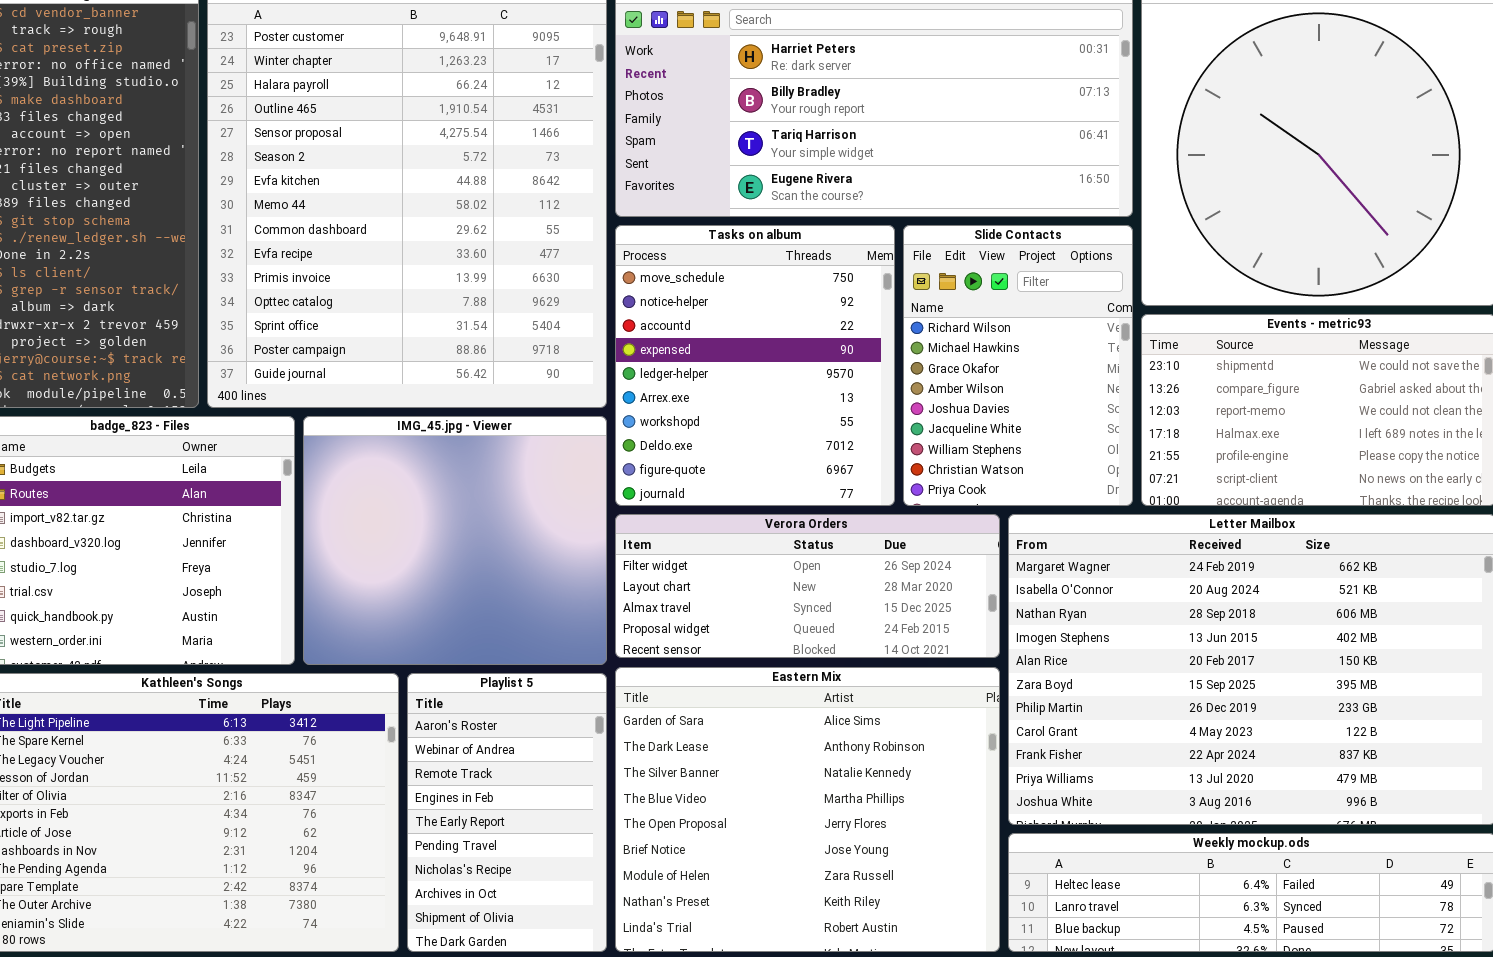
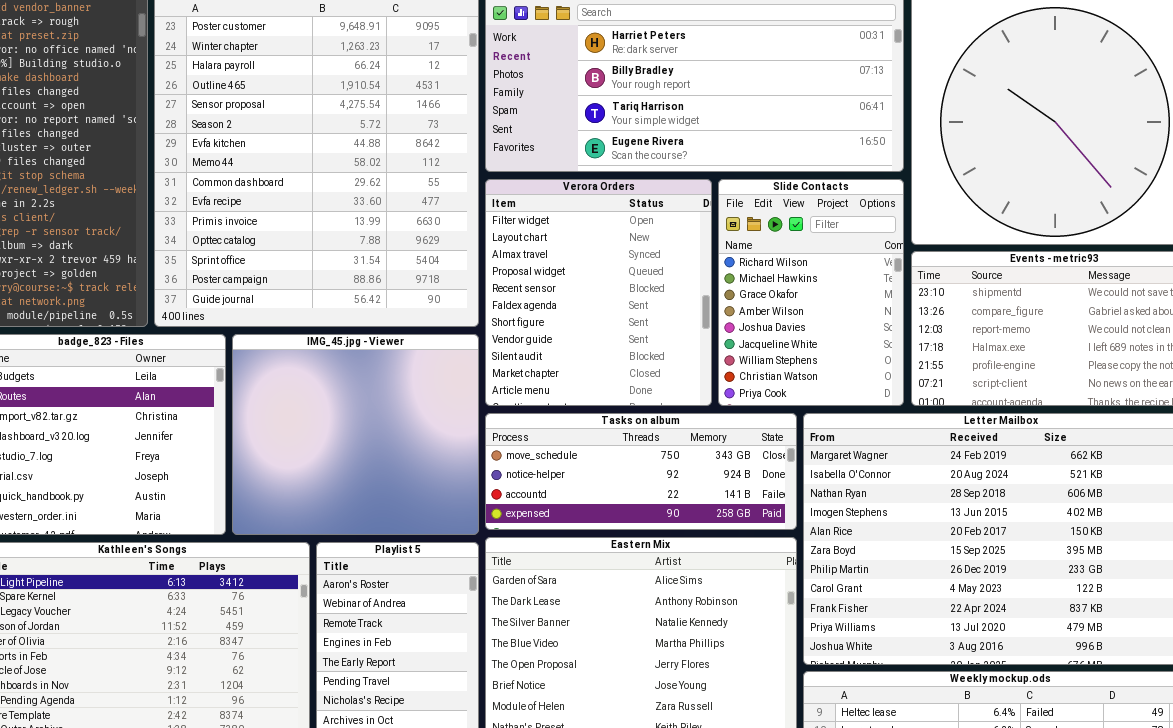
Tasks on album: [615,225,895,506] -> [485,413,797,530], moved, resized
Verora Orders: [615,514,1000,658] -> [485,179,712,406], moved, resized

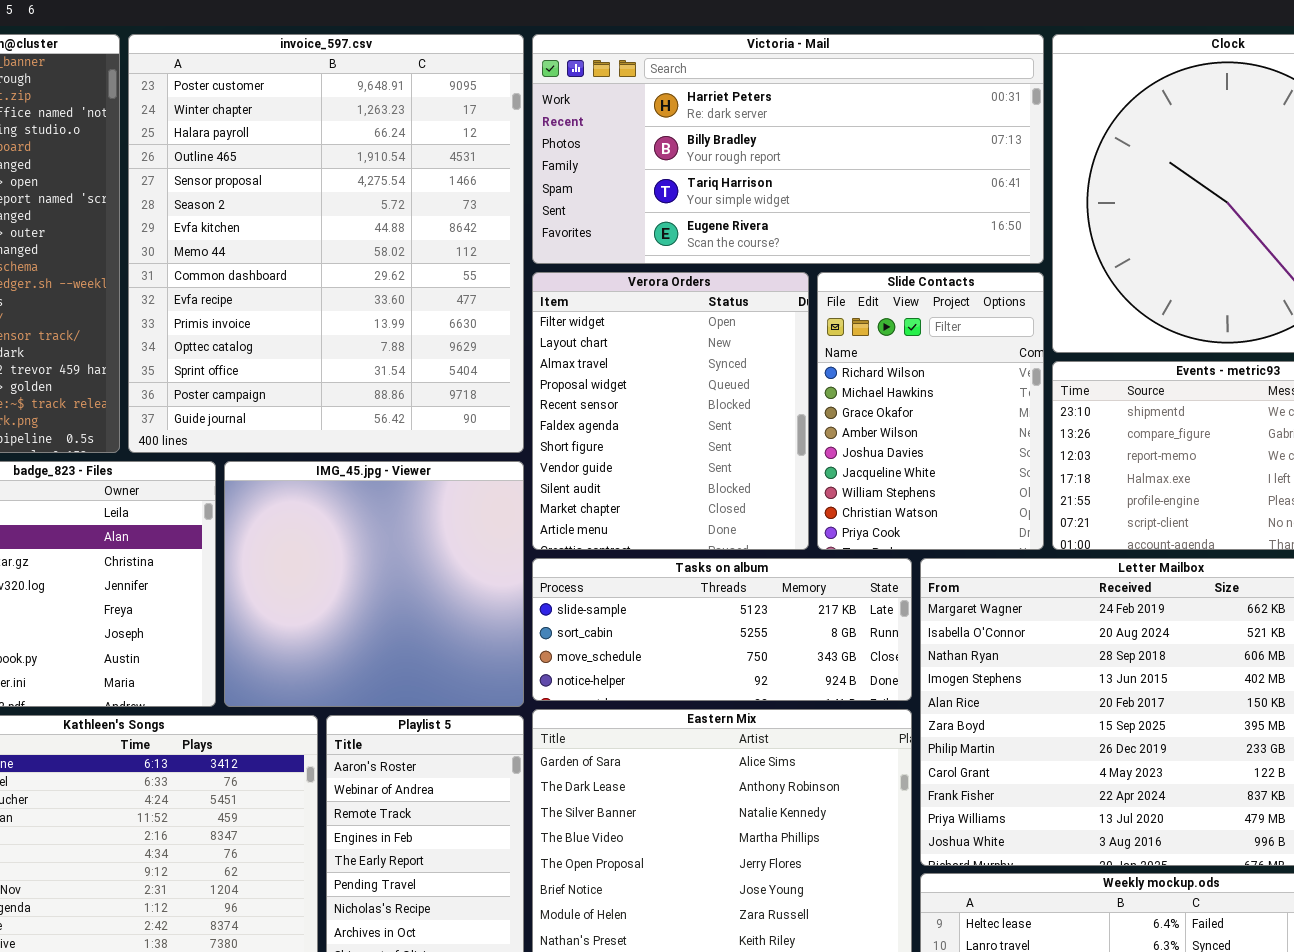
Tasks on album: [485,413,797,530] -> [532,558,912,701], scrolled up 2 rows

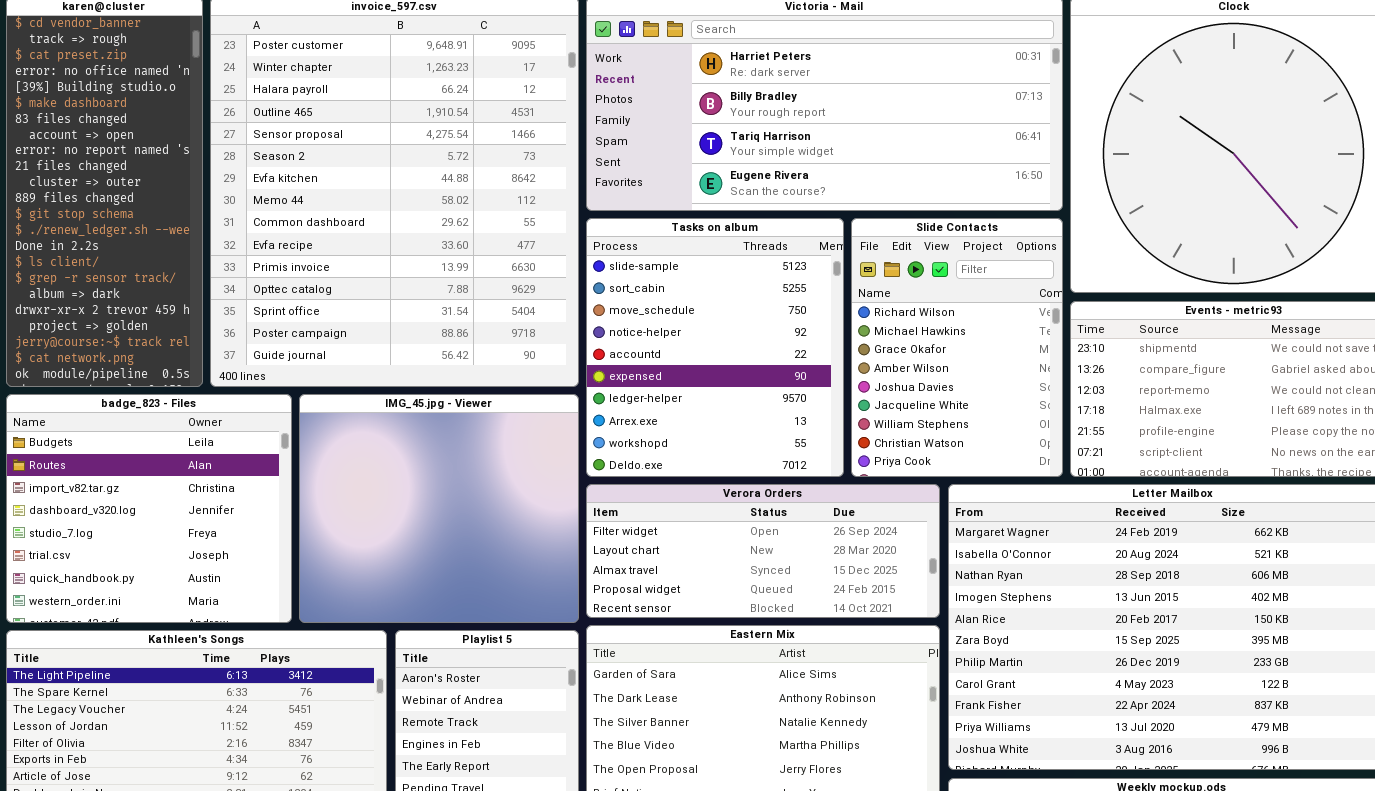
Verora Orders: [532,272,809,550] -> [586,484,940,618], moved, resized
Tasks on album: [532,558,912,701] -> [586,218,844,477], moved, resized

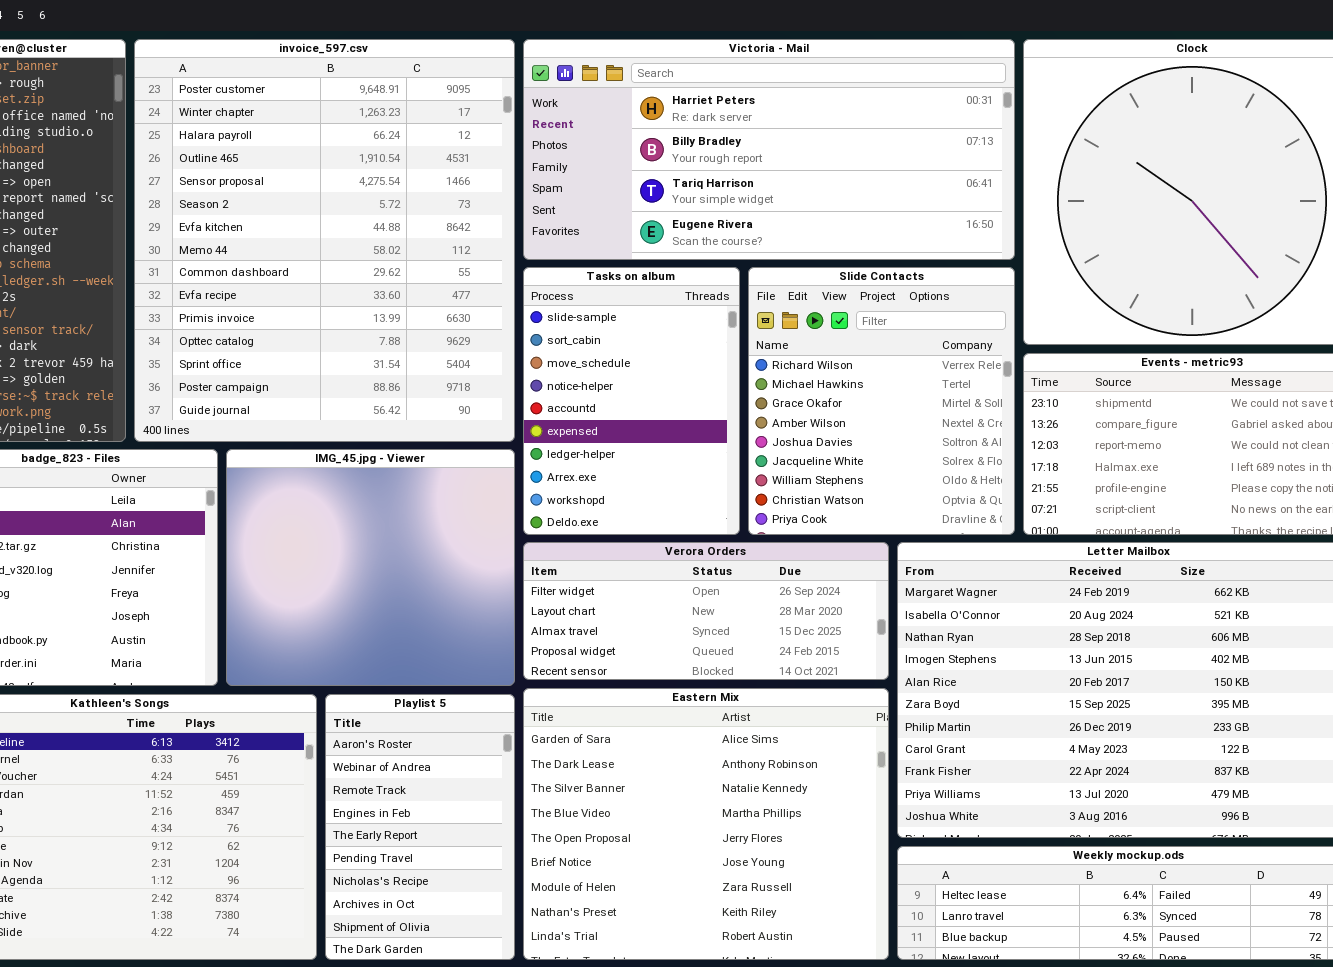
Tasks on album: [586,218,844,477] -> [523,267,740,535], resized
Slide Contacts: [851,218,1063,477] -> [748,267,1015,535], resized

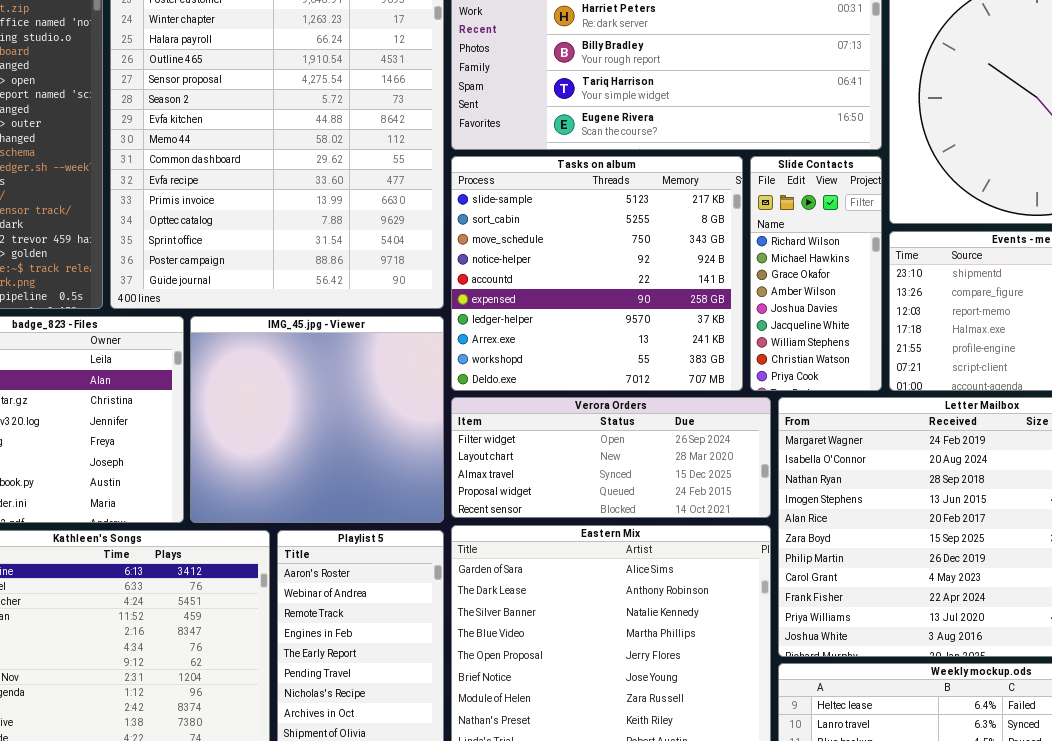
Tasks on album: [523,267,740,535] -> [451,156,743,391], resized
Slide Contacts: [748,267,1015,535] -> [750,156,882,391], resized

